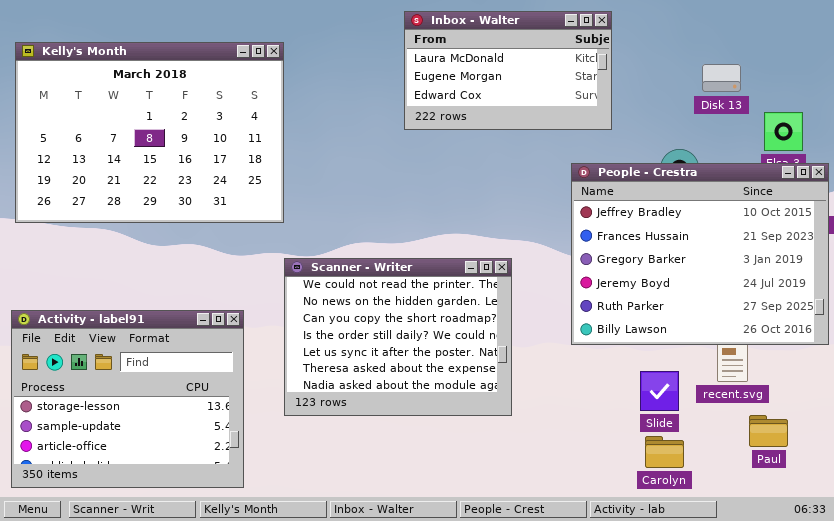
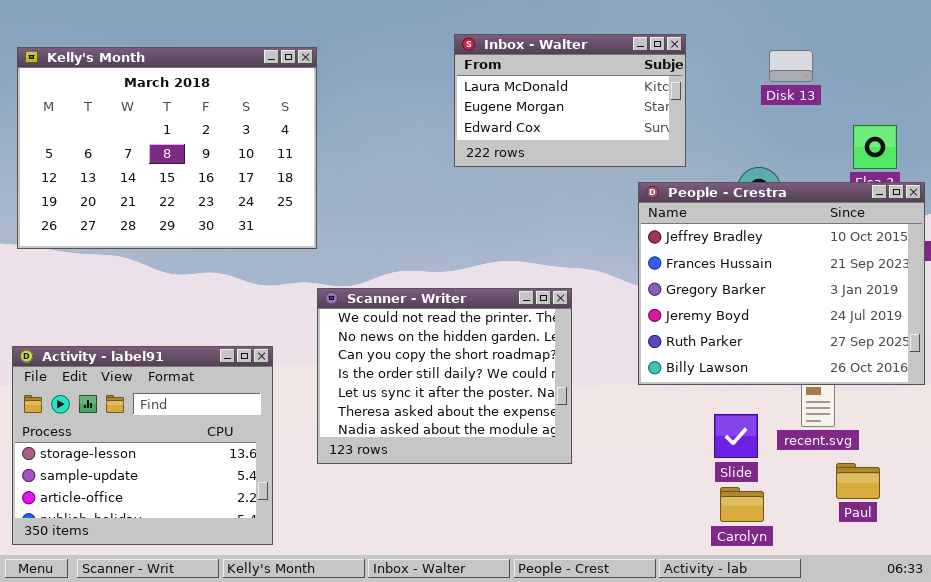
Inbox - Walter: [404,11,612,130] -> [454,34,686,167], moved
Disk 13: [702,64,741,92] -> [769,50,813,82], moved

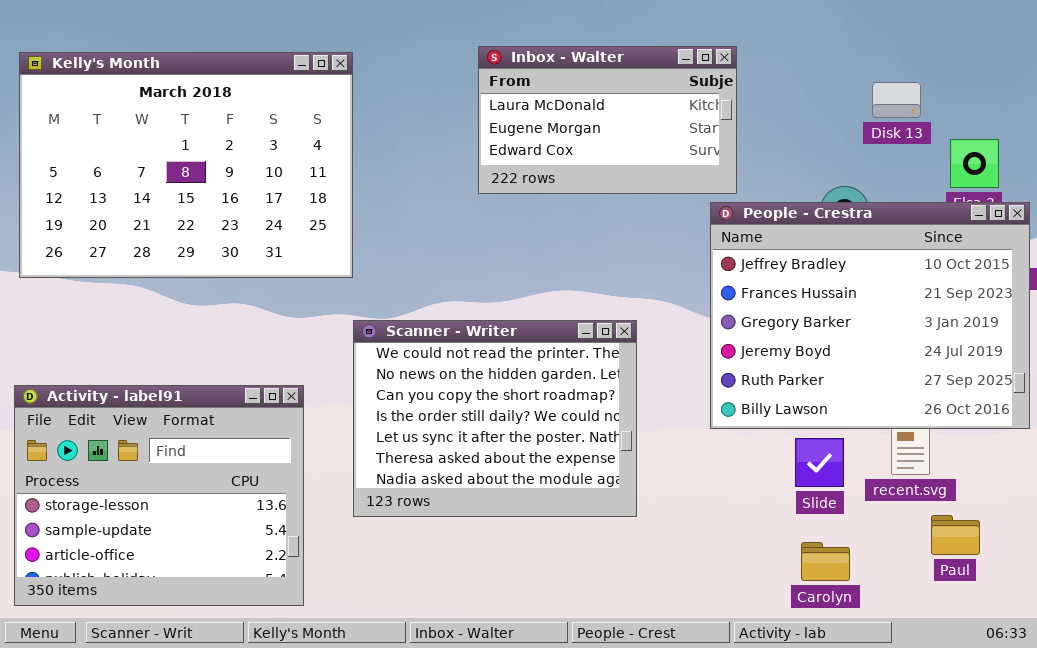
Inbox - Walter: [454,34,686,167] -> [478,46,737,194], moved
Disk 13: [769,50,813,82] -> [872,82,921,118], moved
Slide: [714,414,758,458] -> [795,438,844,487], moved

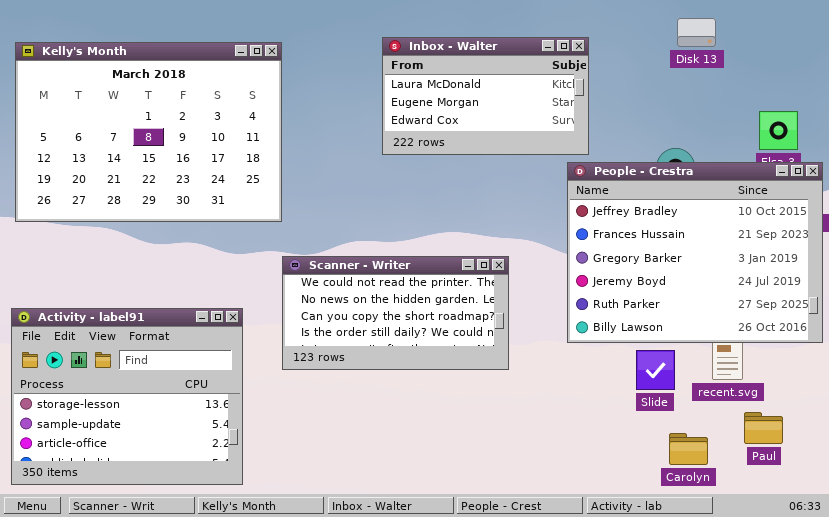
Disk 13: [872,82,921,118] -> [677,18,716,47], moved
Scanner - Writer: [353,320,637,517] -> [282,256,509,370], resized
Carolyn: [801,542,850,581] -> [669,433,708,465], moved

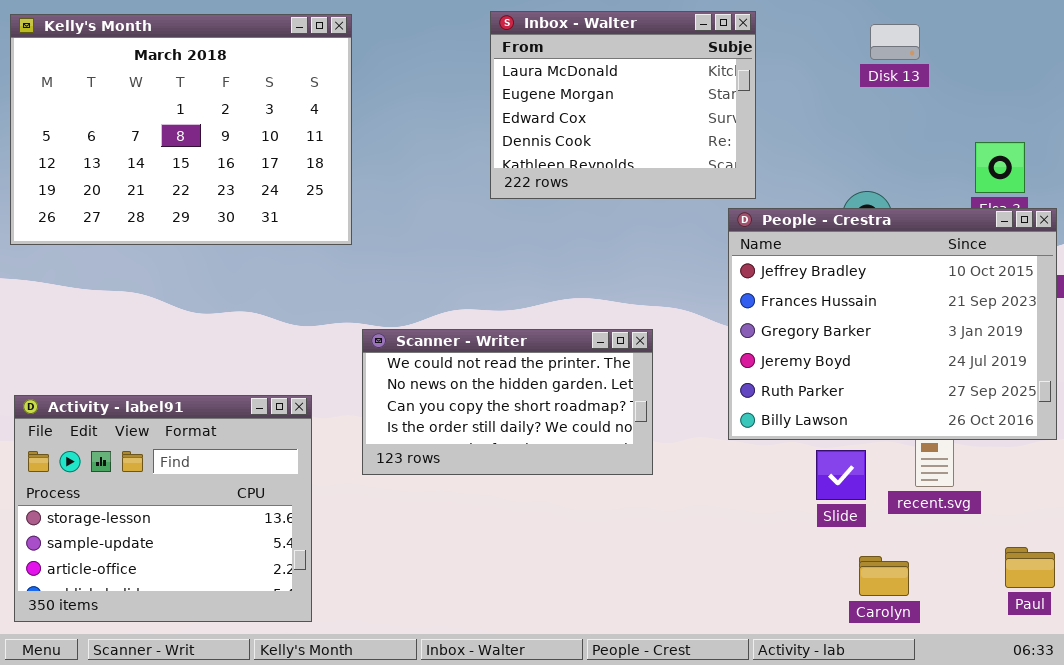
Inbox - Walter: [382,37,589,155] -> [490,11,756,199], resized
Kelly's Month: [15,42,282,222] -> [10,14,352,245], moved
Paul: [744,412,783,444] -> [1005,547,1055,588], moved

